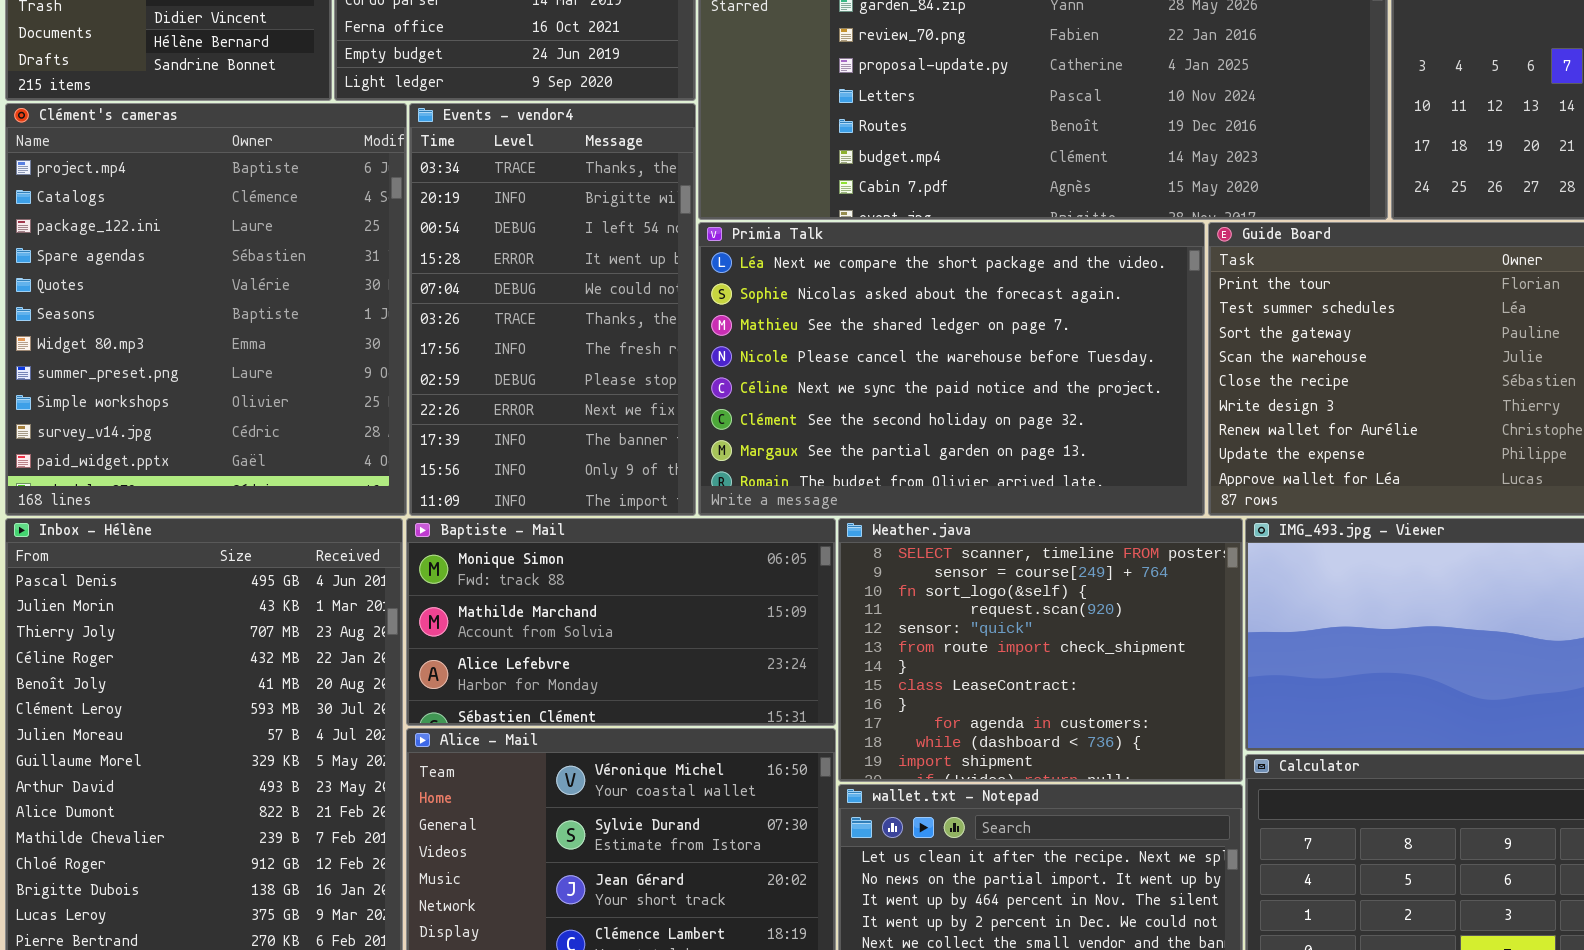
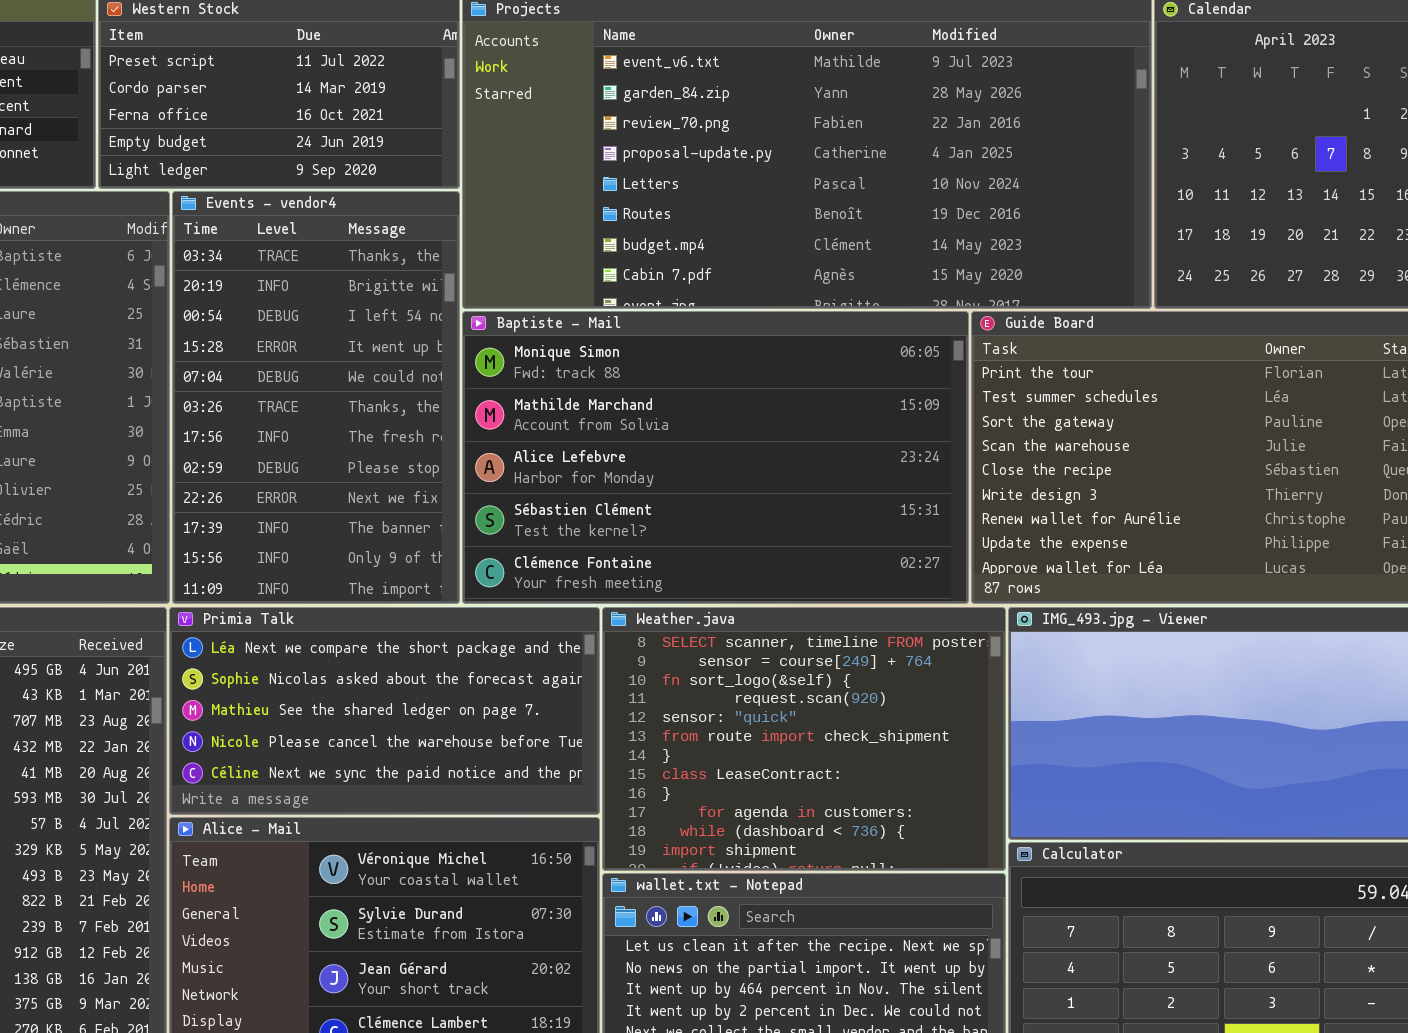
Primia Talk: [698,222,1205,516] -> [169,607,600,815], moved, resized
Baptiste - Mail: [406,518,836,726] -> [462,311,969,604], moved, resized

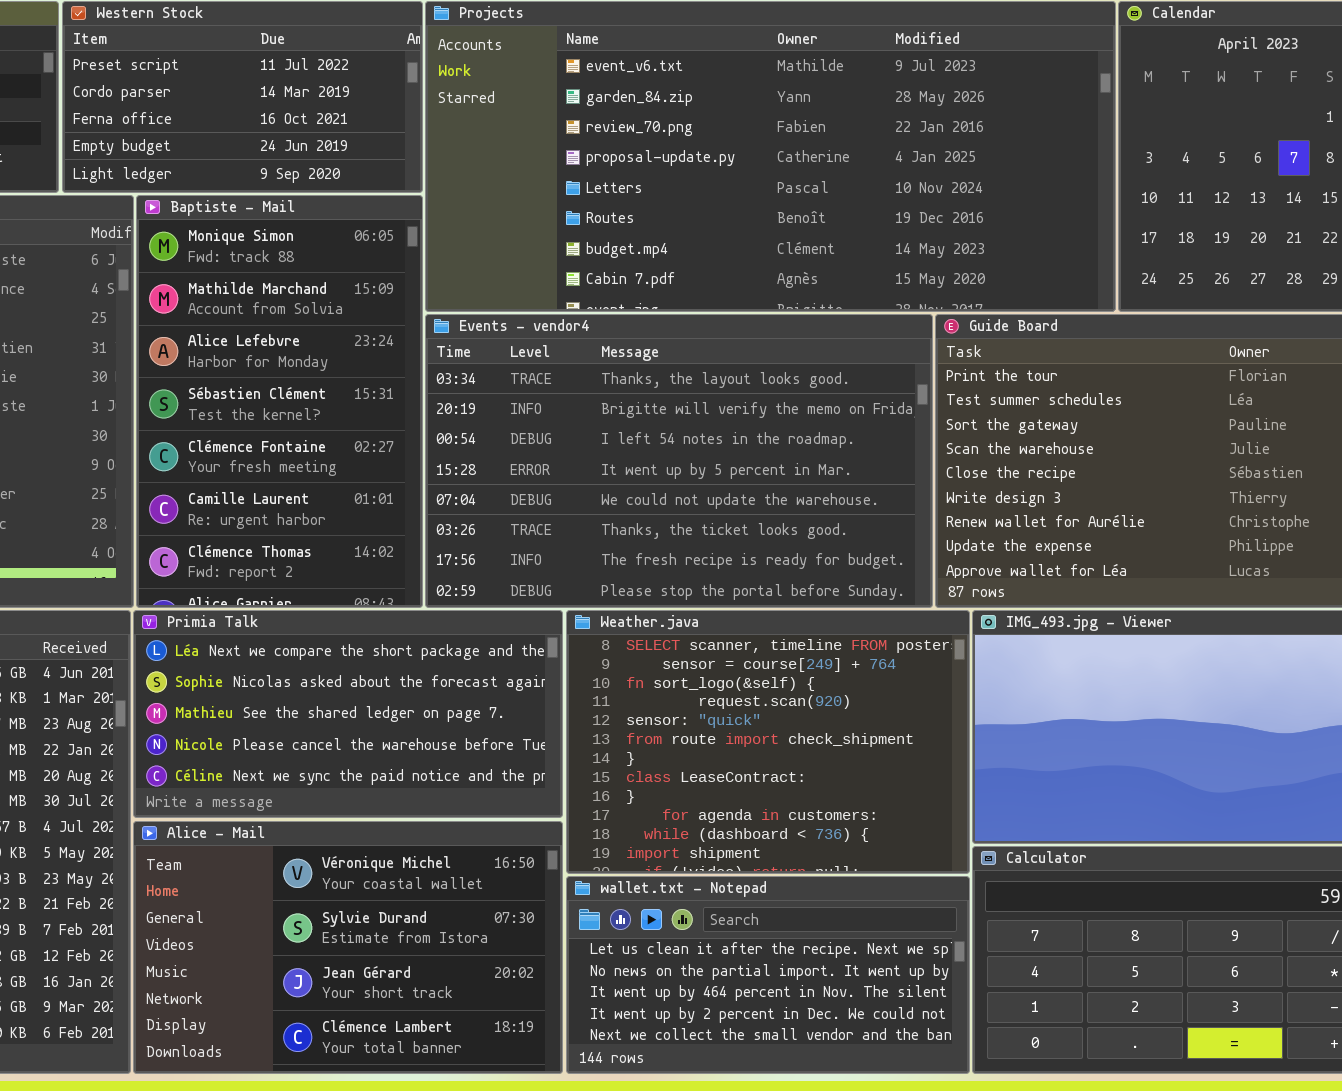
Events - vendor4: [172,191,460,604] -> [425,314,933,608], moved, resized
Baptiste - Mail: [462,311,969,604] -> [136,195,423,608], moved, resized

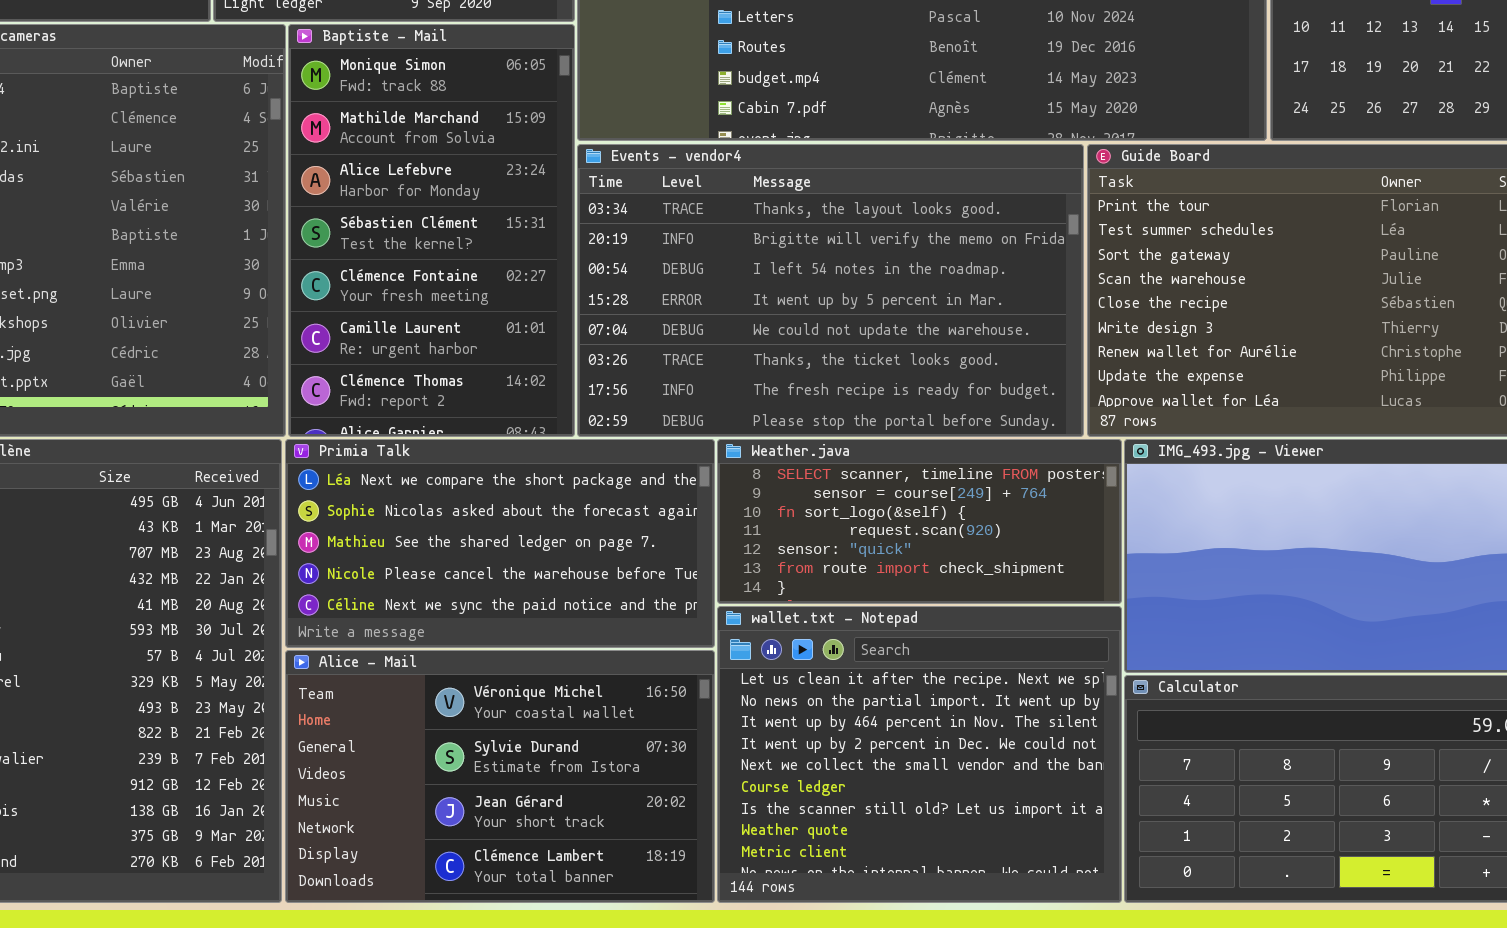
Weather.java: [566,610,970,874] -> [717,439,1122,604], resized
wallet.txt - Notepad: [566,876,970,1074] -> [717,606,1122,903], resized

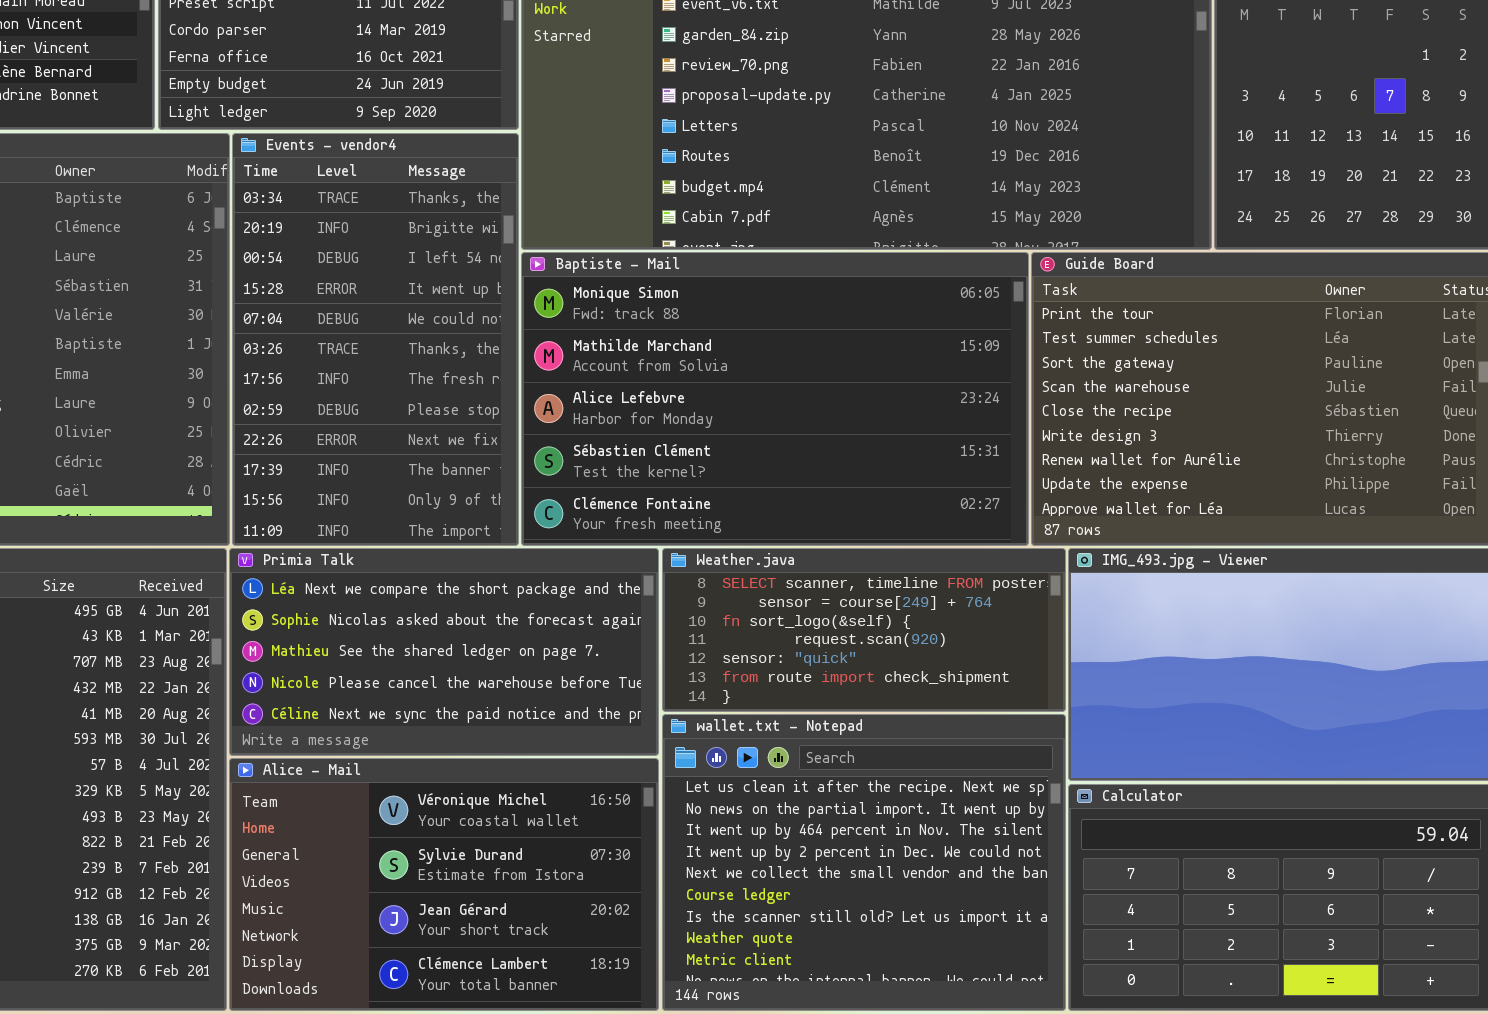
Baptiste - Mail: [288,24,575,437] -> [521,252,1029,546], moved, resized
Events - vendor4: [577,144,1084,437] -> [232,133,519,546], moved, resized

